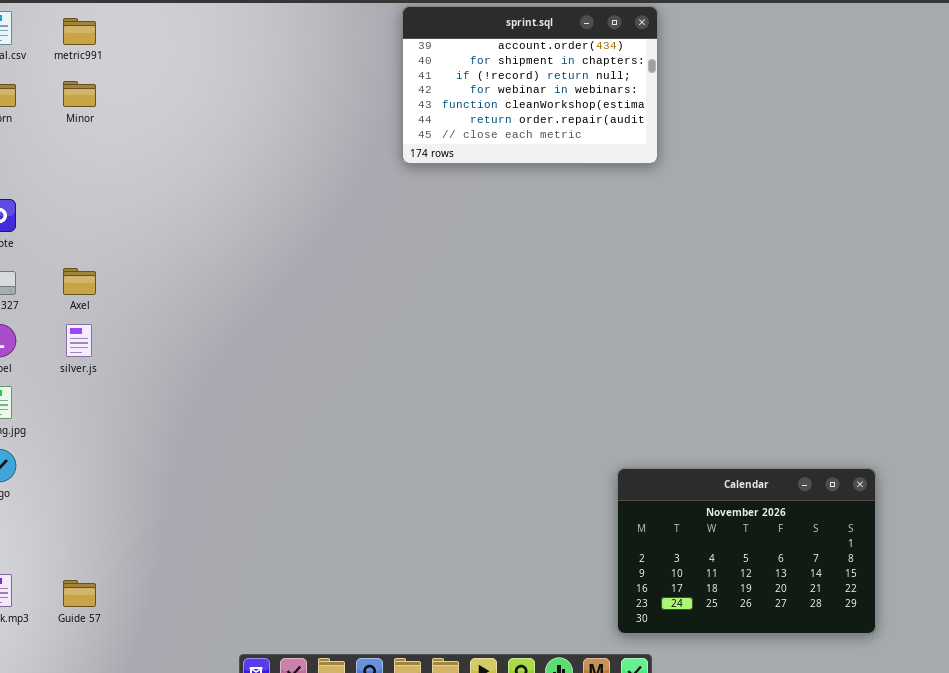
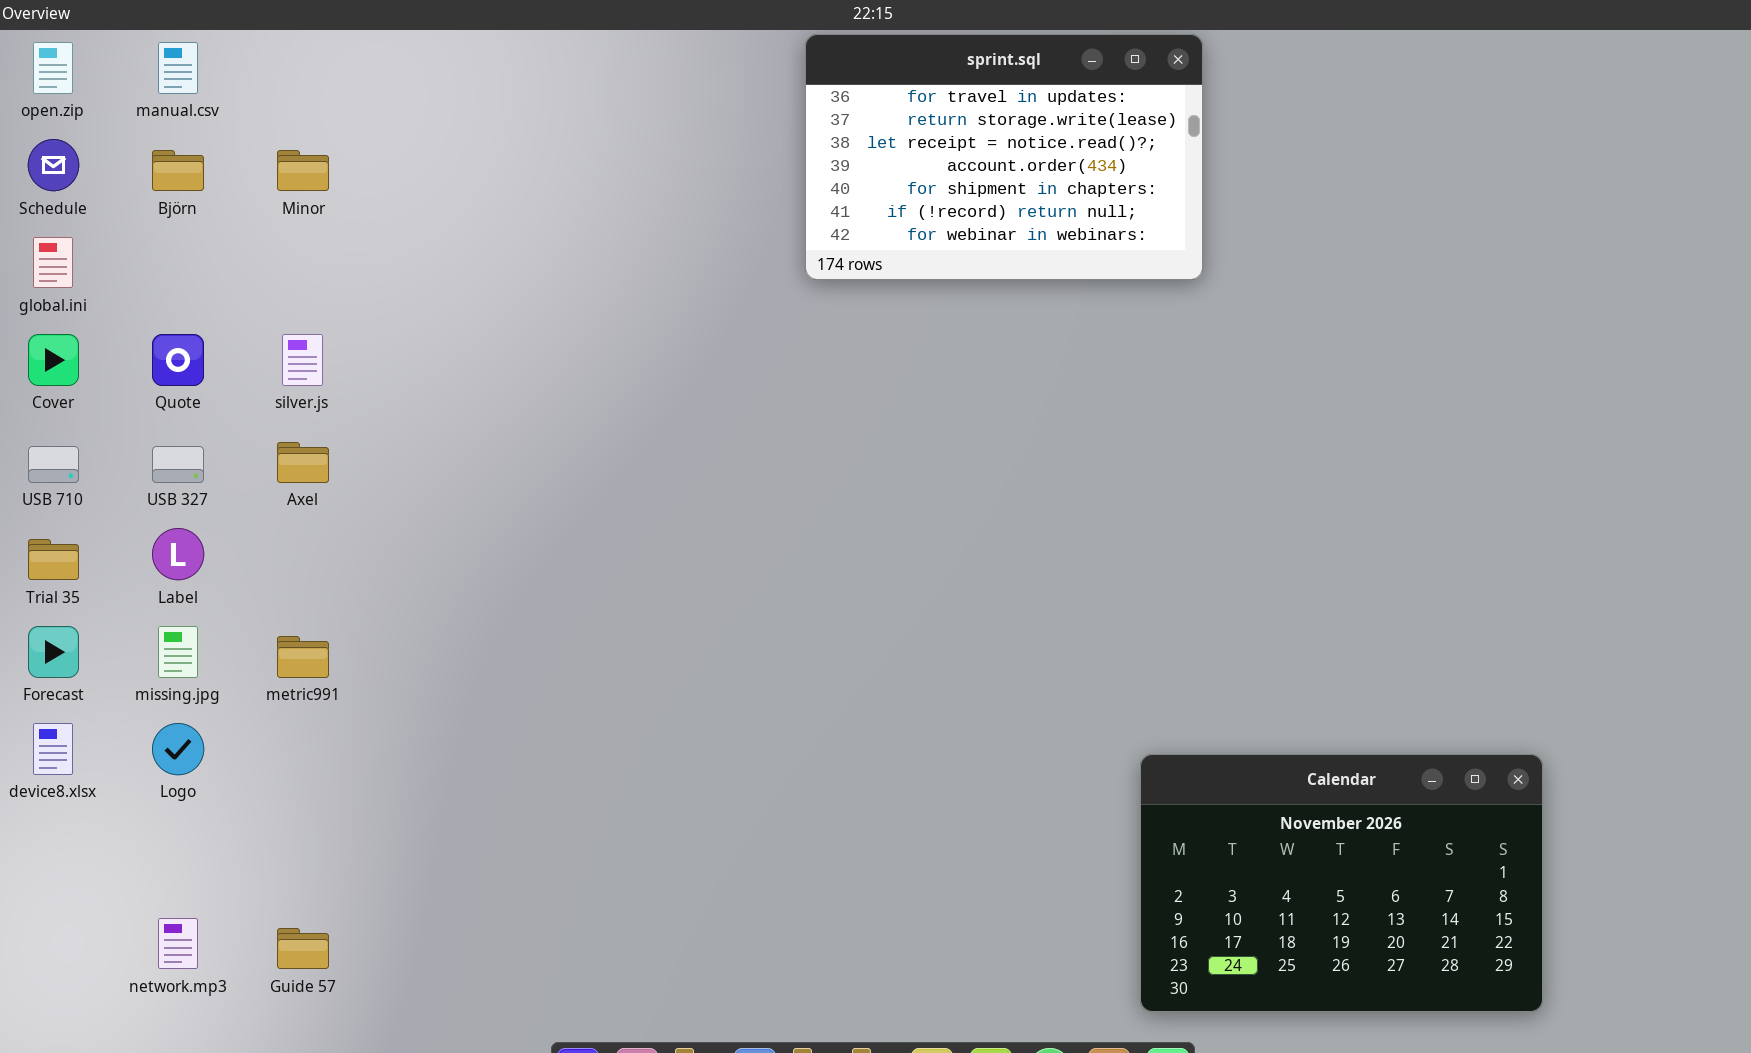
sprint.sql: [402,6,658,164] -> [805,34,1203,280], scrolled up 3 rows
metric991: [63,18,96,45] -> [277,636,329,678], moved
silver.js: [66,324,92,357] -> [282,334,323,386], moved

